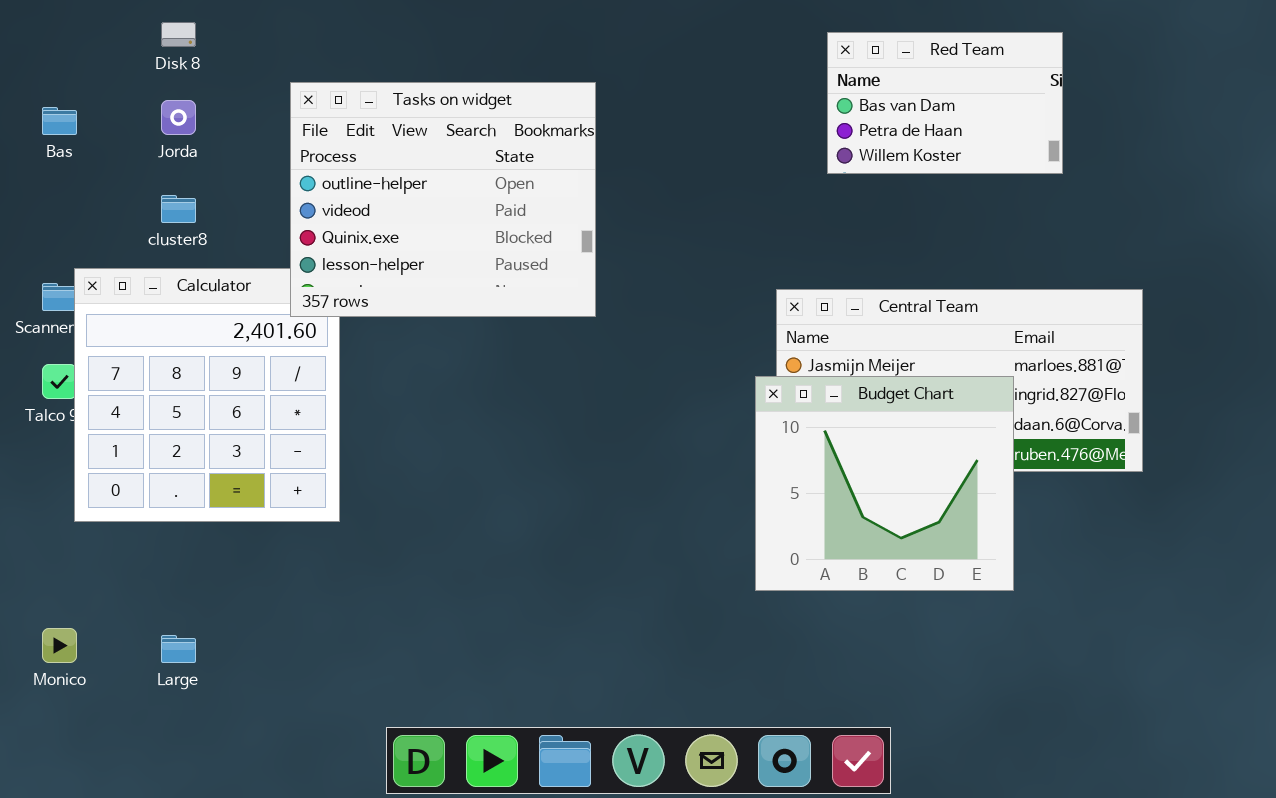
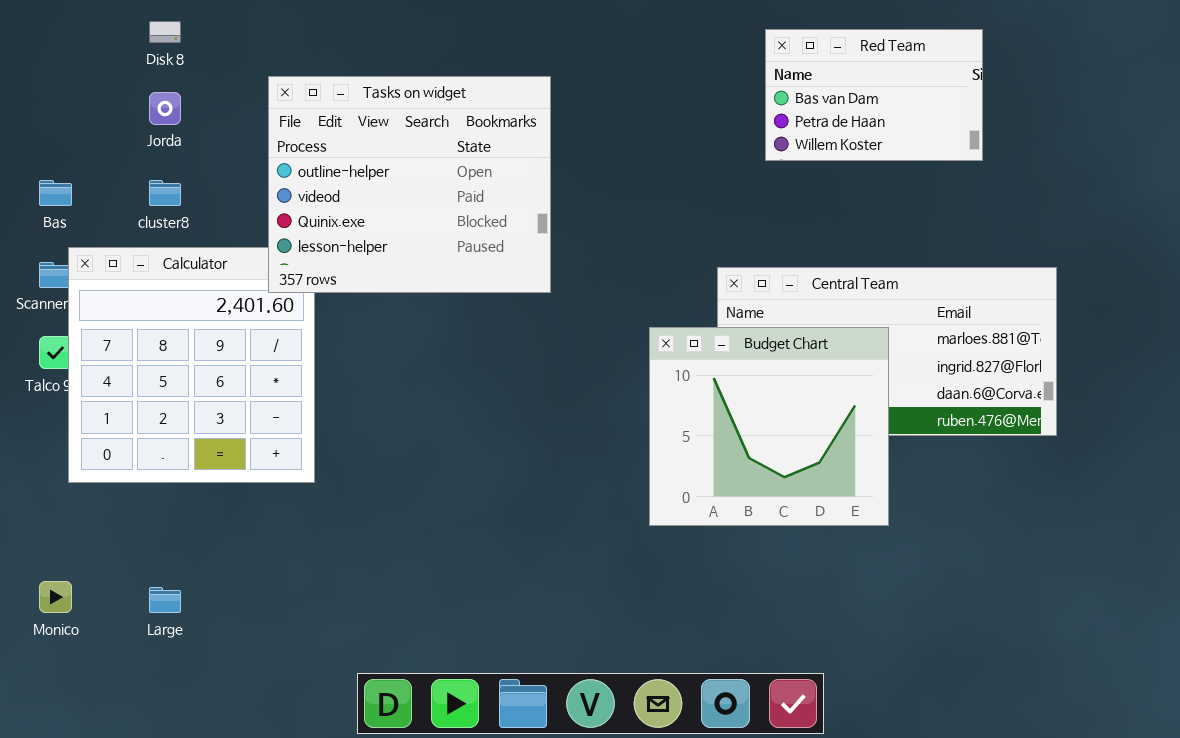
Bas: [42,107,77,135] -> [39,180,72,206], moved
Budget Chart: [755,376,1014,591] -> [649,327,889,526], moved

